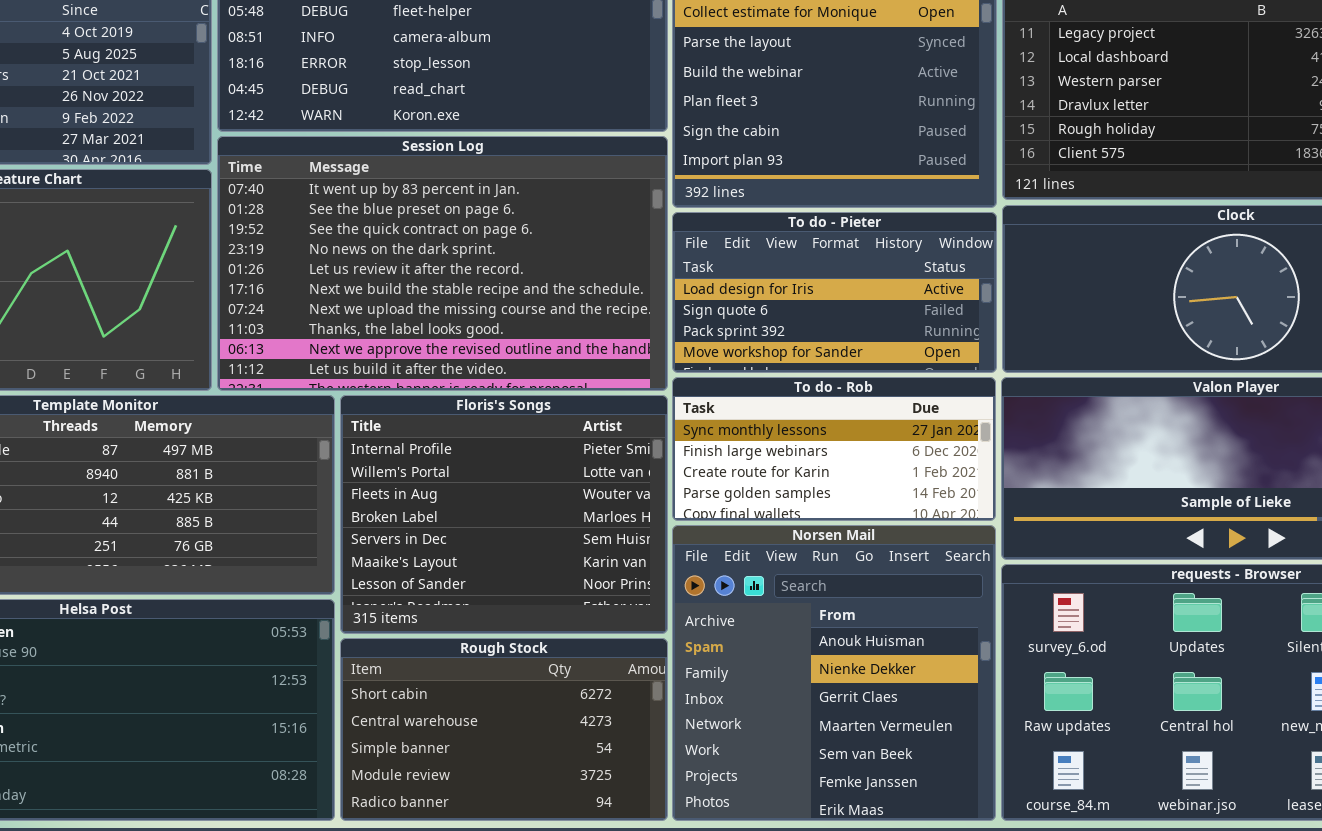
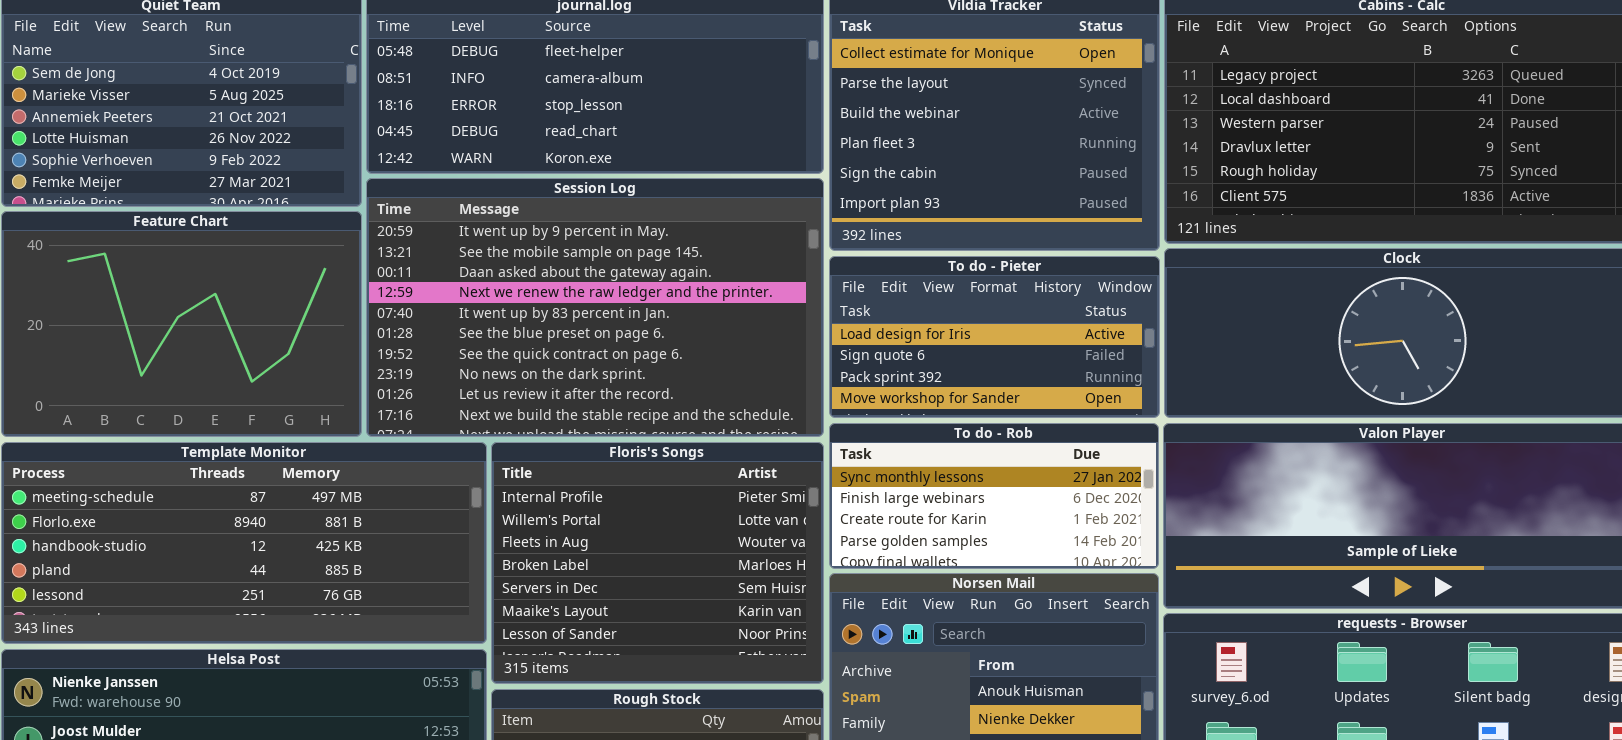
Session Log: [217,136,668,391] -> [366,178,824,437], scrolled up 4 rows

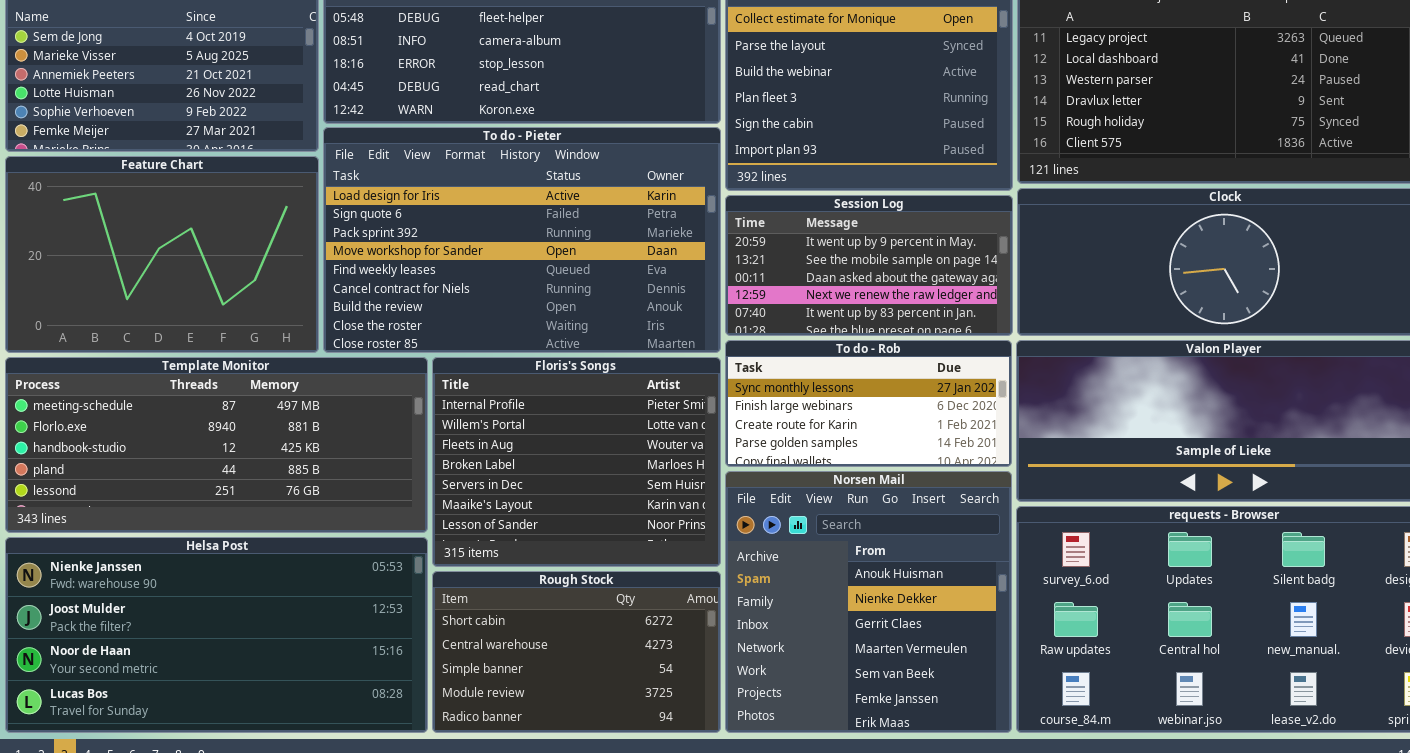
Session Log: [366,178,824,437] -> [725,195,1013,336], moved, resized
To do - Pieter: [829,256,1160,418] -> [323,127,721,353], moved, resized

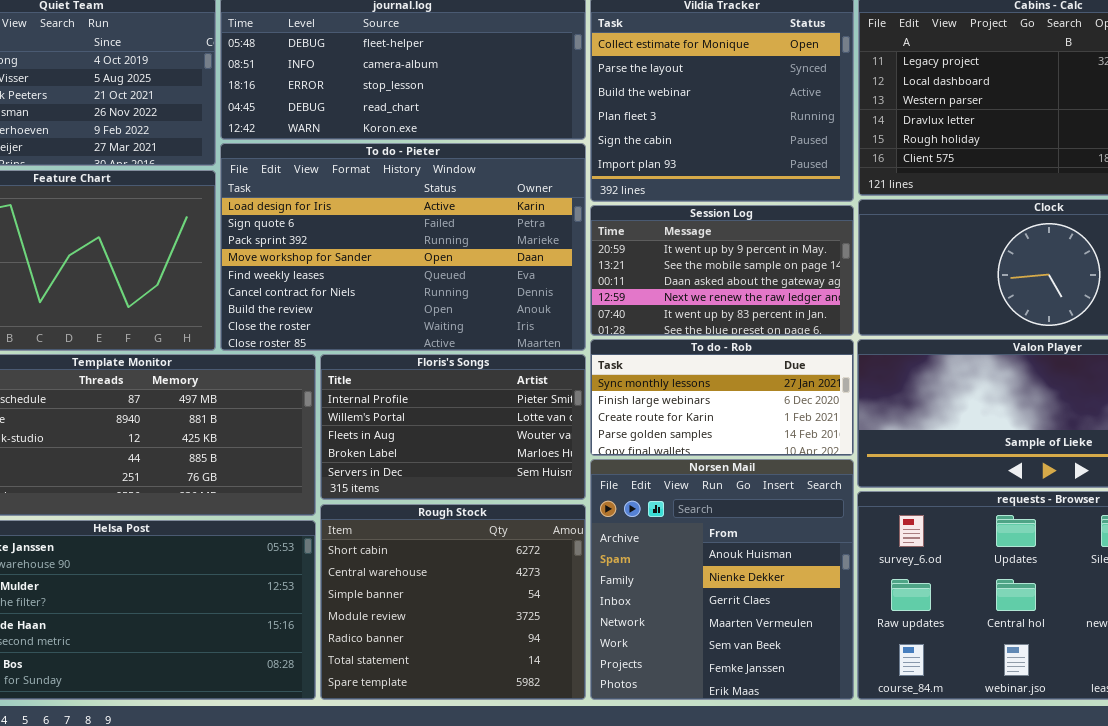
Floris's Songs: [432,357,721,567] -> [320,354,586,500], resized
Rough Stock: [432,571,721,733] -> [320,504,586,700], resized

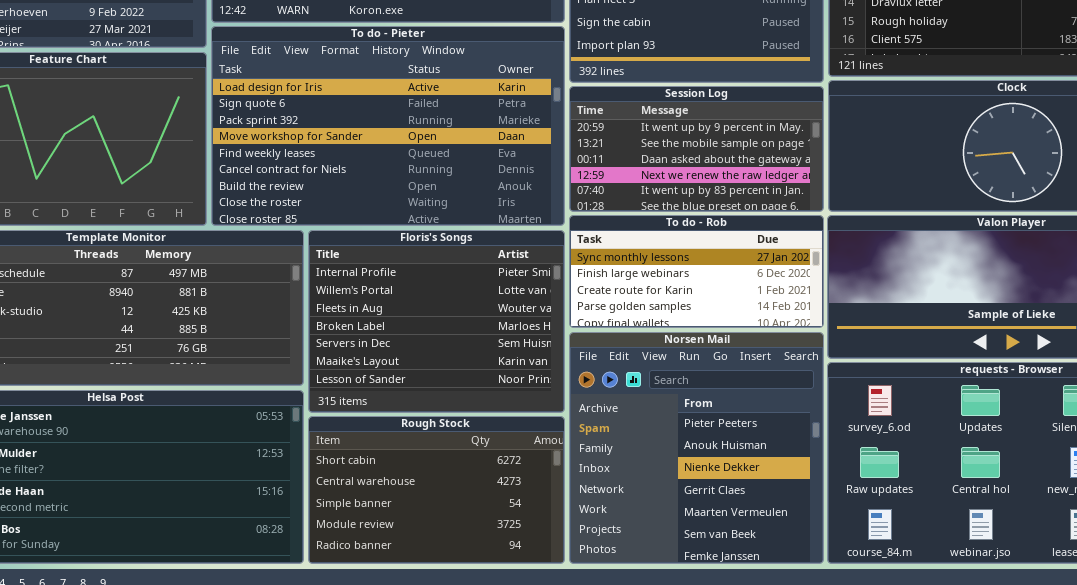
Floris's Songs: [320,354,586,500] -> [308,230,565,413], resized
Norsen Mail: [590,459,854,700] -> [569,332,824,564], scrolled up 1 row
Rough Stock: [320,504,586,700] -> [308,416,565,564], resized

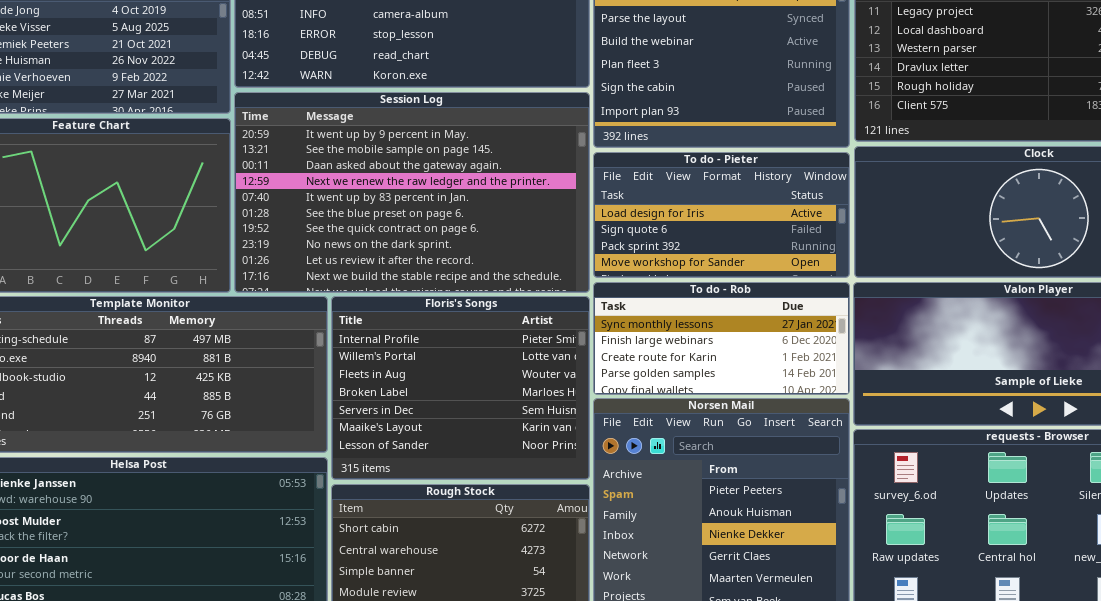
To do - Pieter: [211,26,565,226] -> [593,152,850,278], moved, resized
Session Log: [569,86,824,212] -> [234,92,590,293], moved, resized

